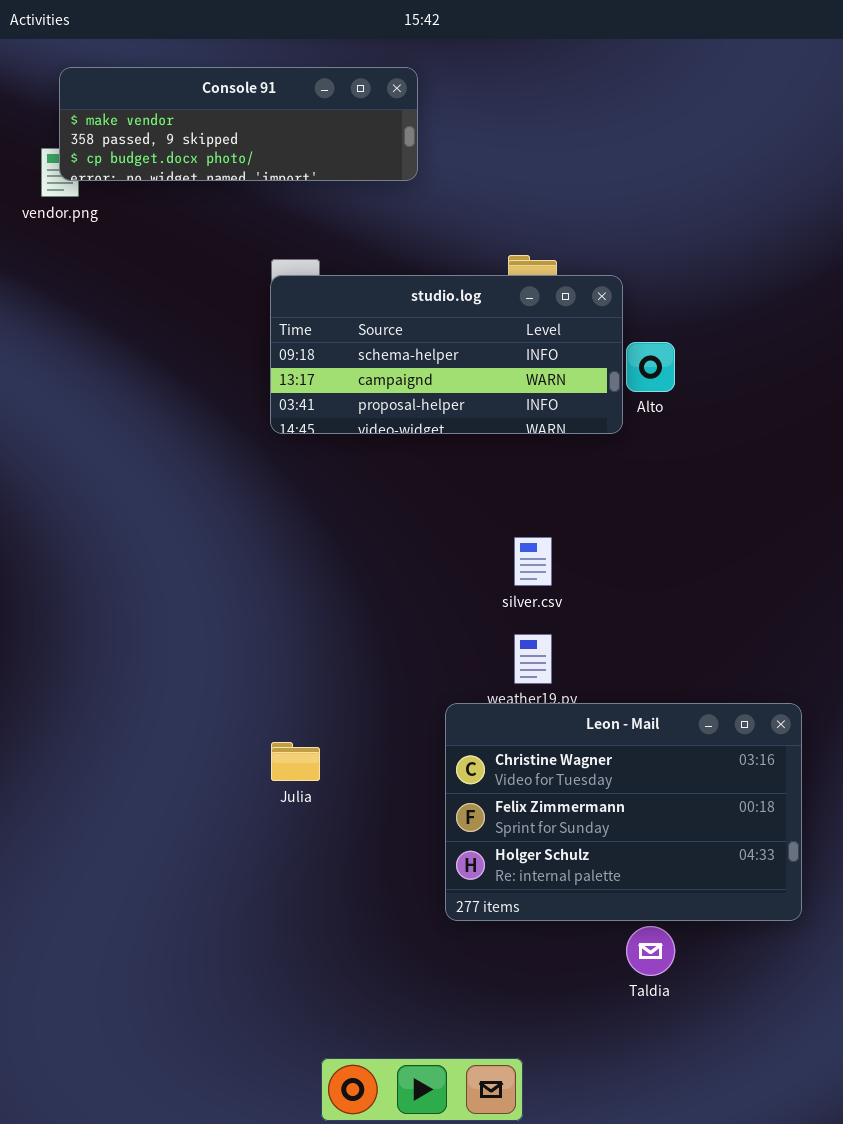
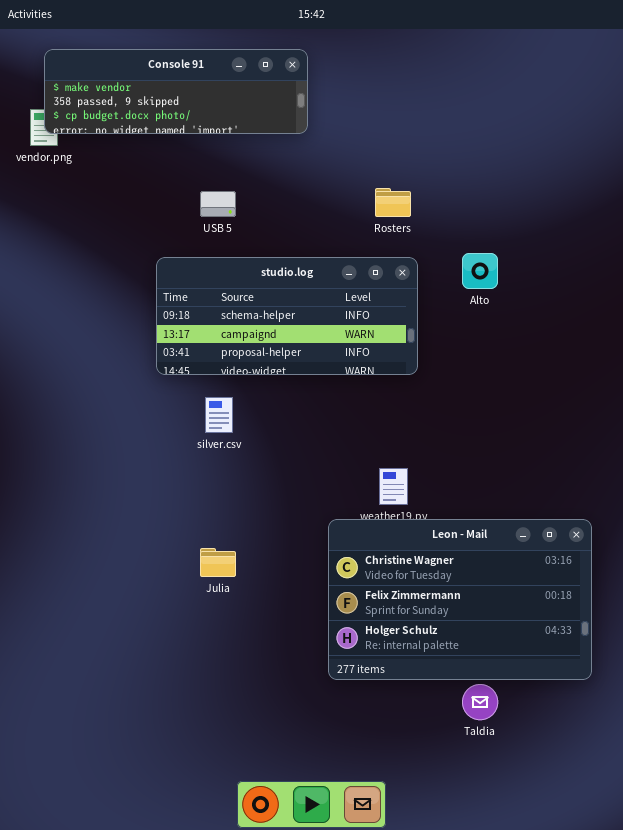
studio.log: [270,275,623,434] -> [156,257,418,375], moved
silver.csv: [514,537,552,586] -> [205,397,233,433], moved

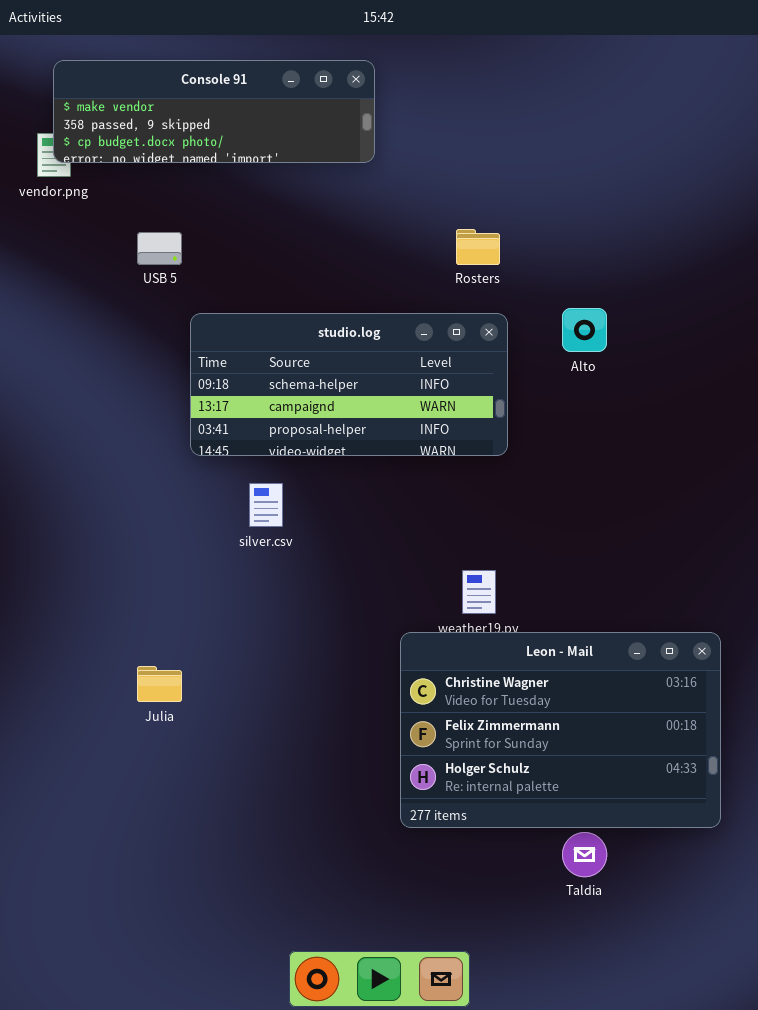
USB 5: [200,191,236,217] -> [137,232,182,265], moved
Julia: [200,548,236,577] -> [137,666,182,702], moved

